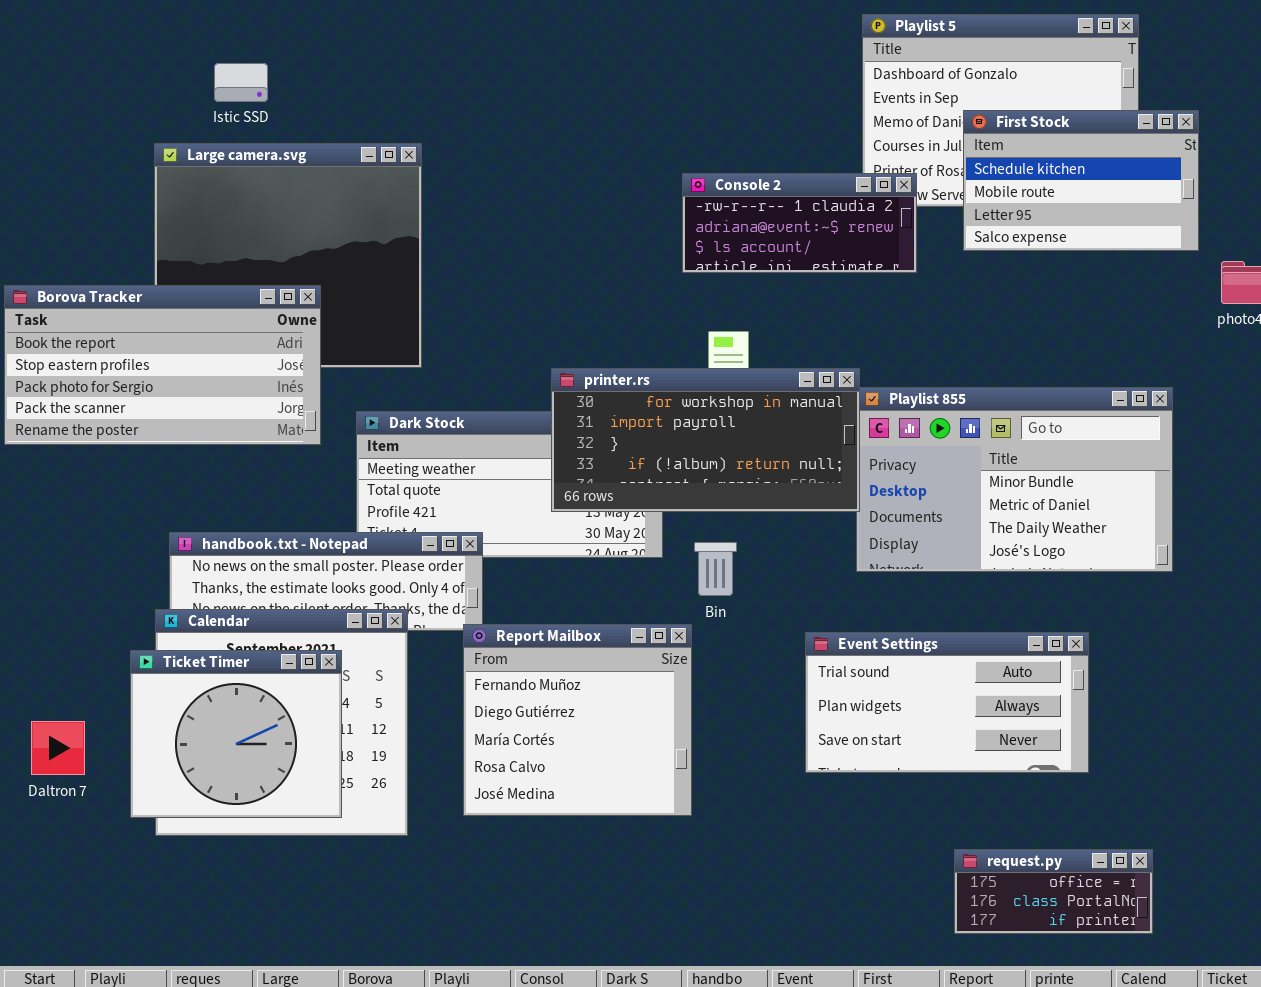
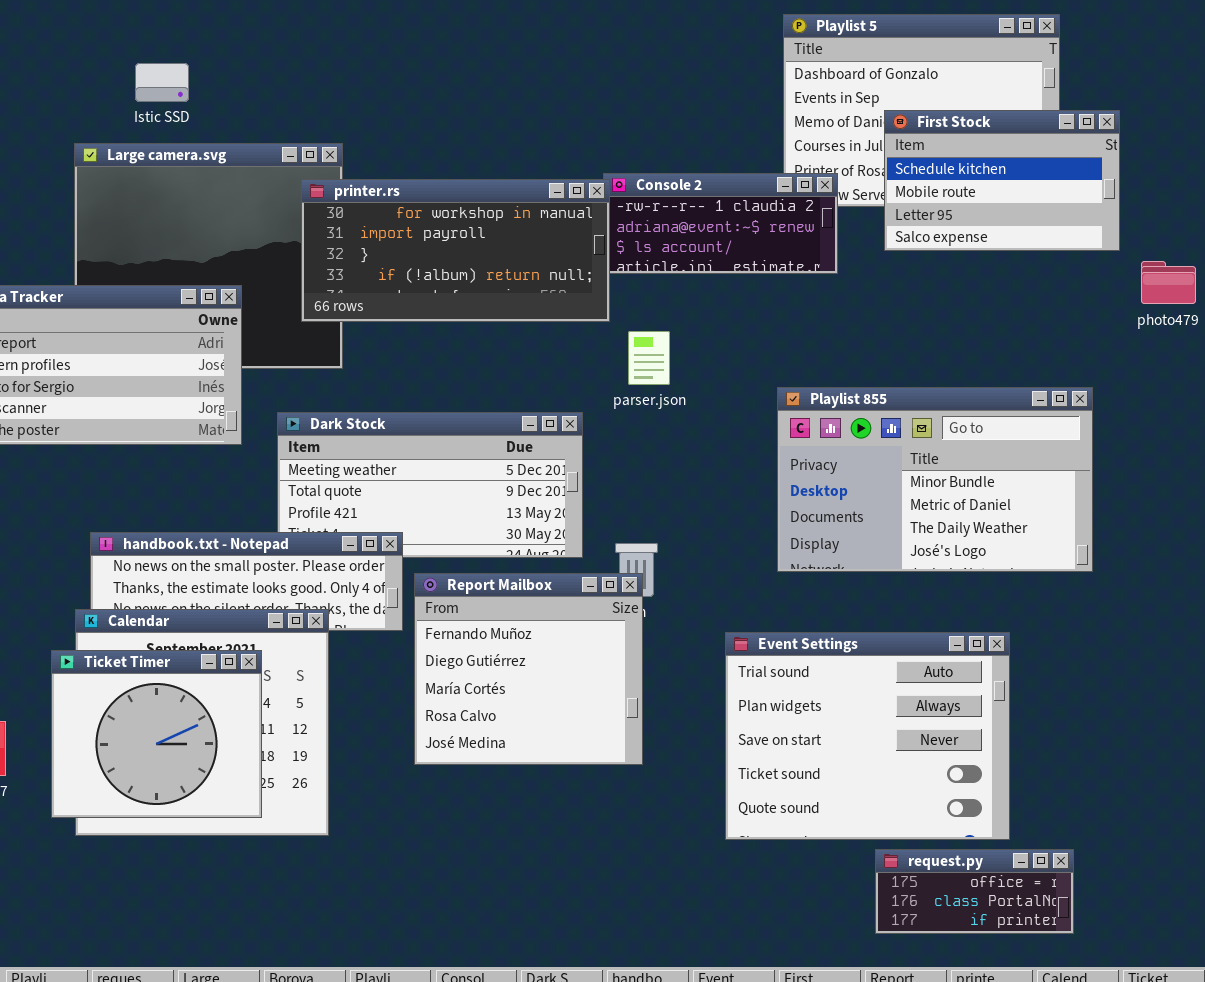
printer.rs: [551,368,860,512] -> [301,179,610,322], moved
Report Mailbox: [463,624,692,816] -> [414,573,643,765], moved
Event Settings: [805,632,1089,773] -> [725,632,1010,840], resized

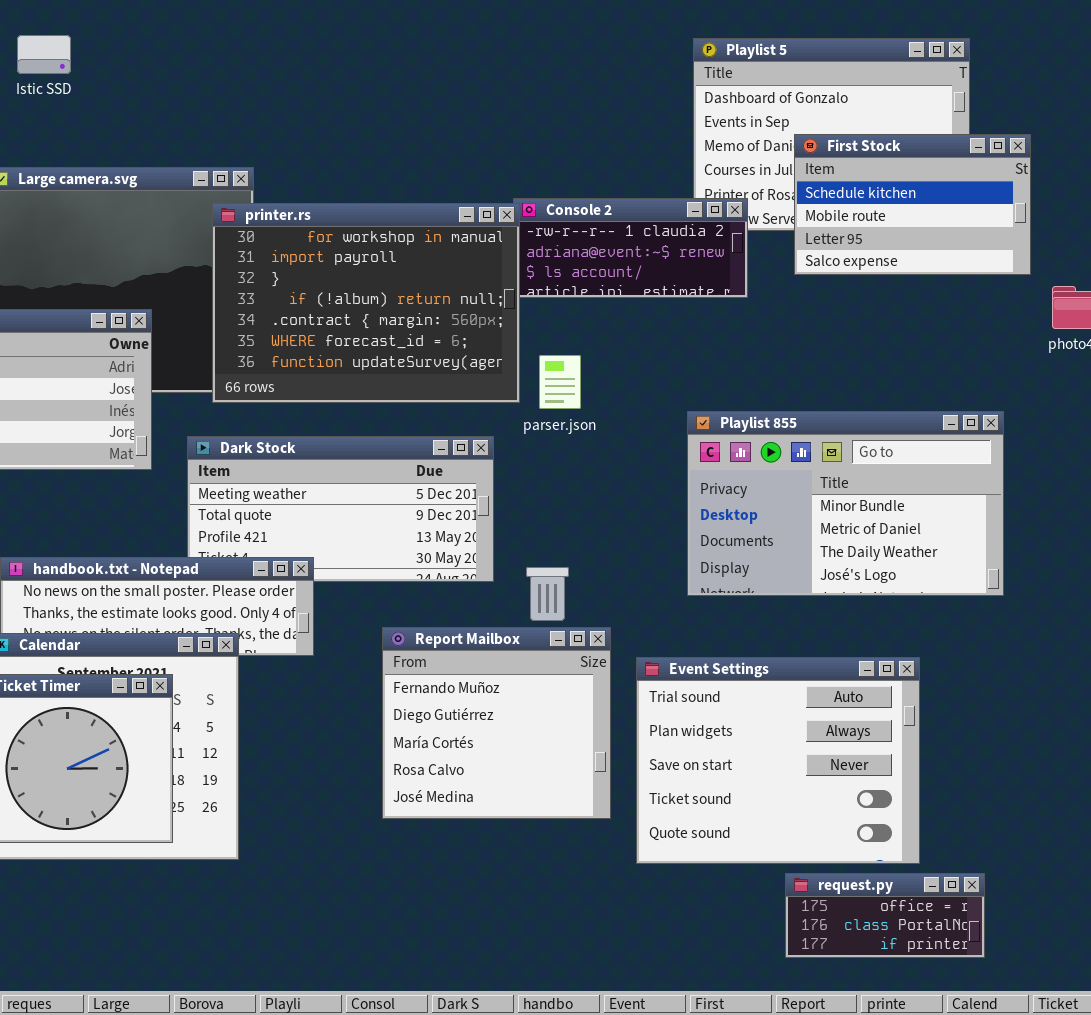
Istic SSD: [135,63,189,102] -> [17,35,71,74], moved
printer.rs: [301,179,610,322] -> [212,203,520,403], resized
Report Mailbox: [414,573,643,765] -> [382,627,611,819], moved

